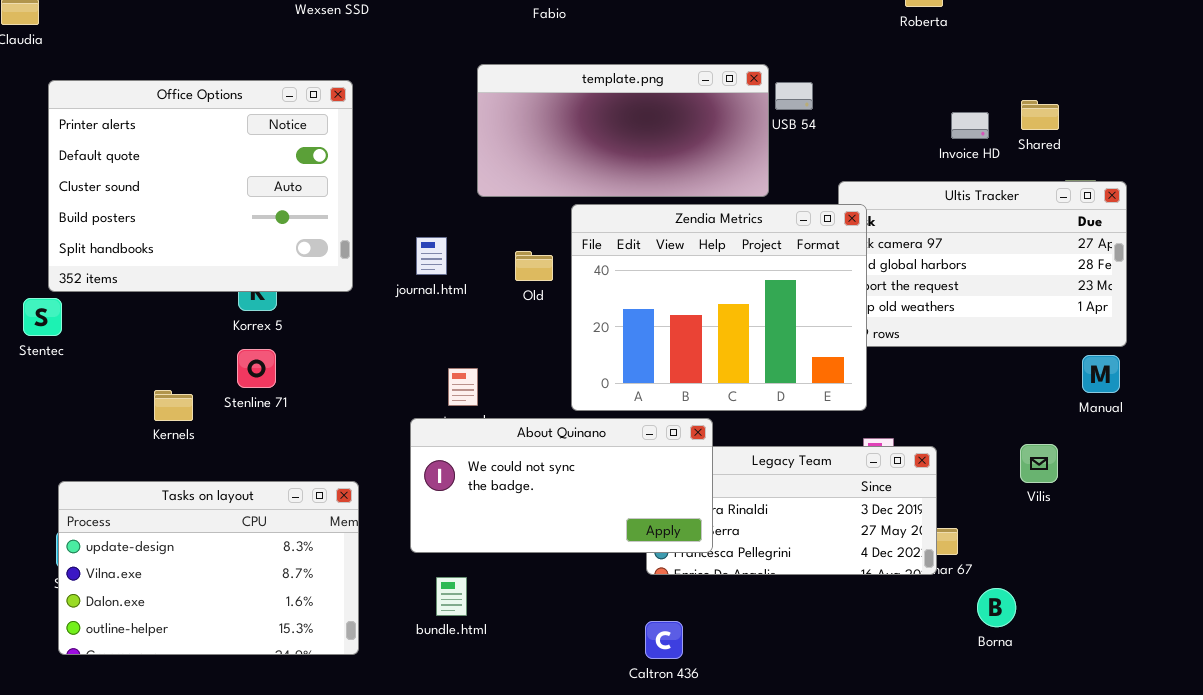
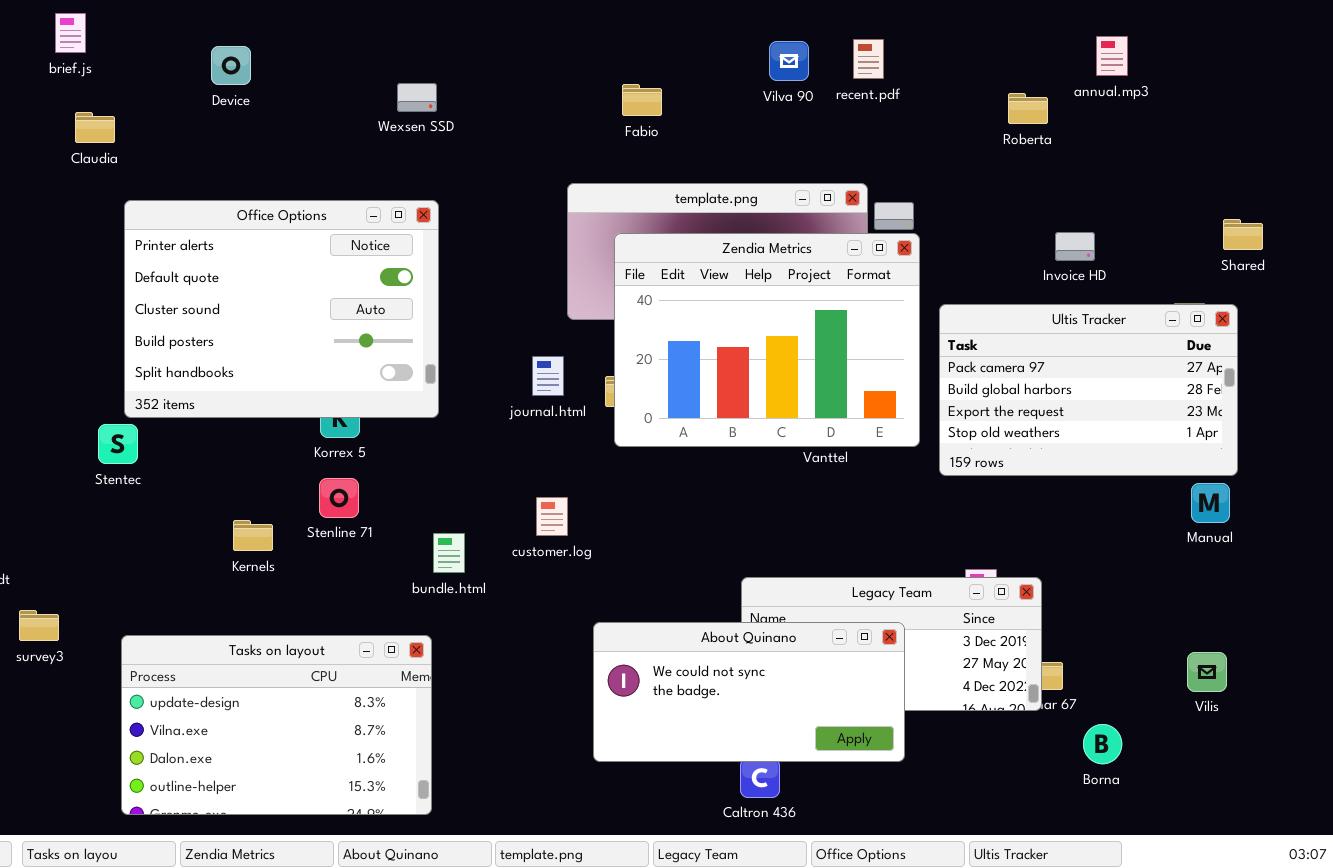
Shared: [1021,100,1059,130] -> [1223,219,1263,250], moved
Zendia Metrics: [571,204,867,411] -> [614,233,920,447], moved
journal.html: [416,237,447,275] -> [532,356,564,396], moved
About Quinano: [410,418,713,553] -> [593,622,905,762], moved
Vilis: [1020,444,1058,483] -> [1187,652,1227,692], moved
Tasks on layout: [58,481,359,655] -> [121,635,432,815], moved
bundle.html: [436,577,467,616] -> [433,533,465,573], moved

